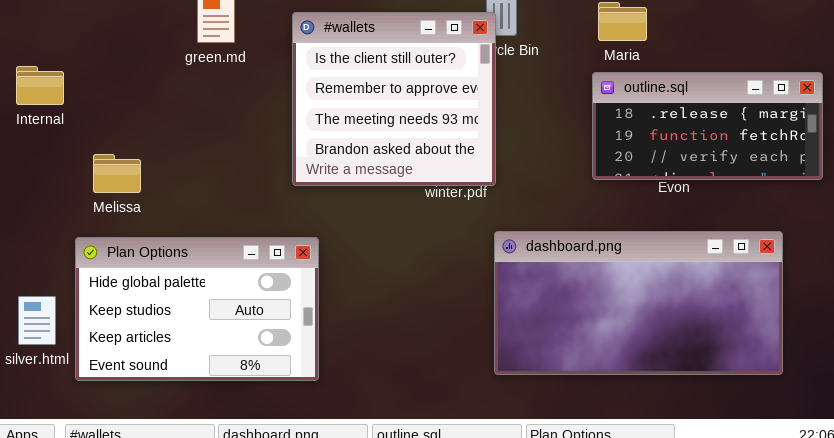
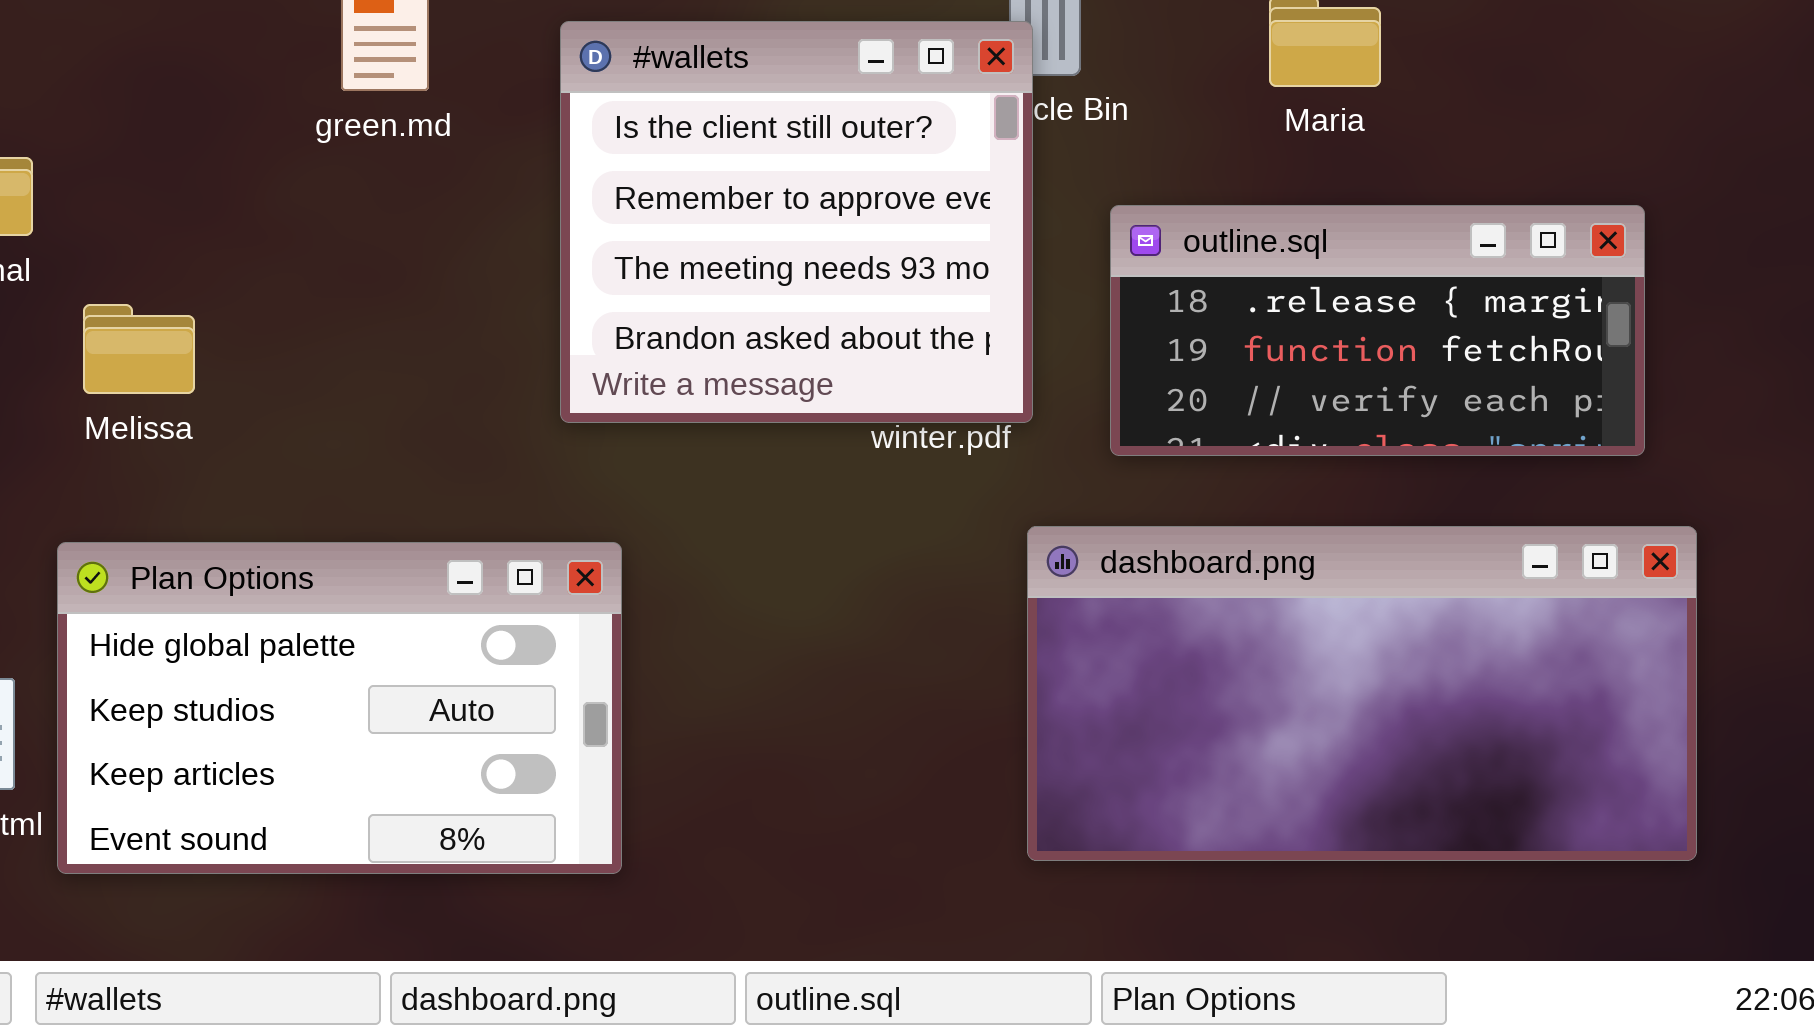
outline.sql: [592,72,823,180] -> [1110,205,1645,456], moved
Melissa: [93,154,141,193] -> [83,304,195,394], moved

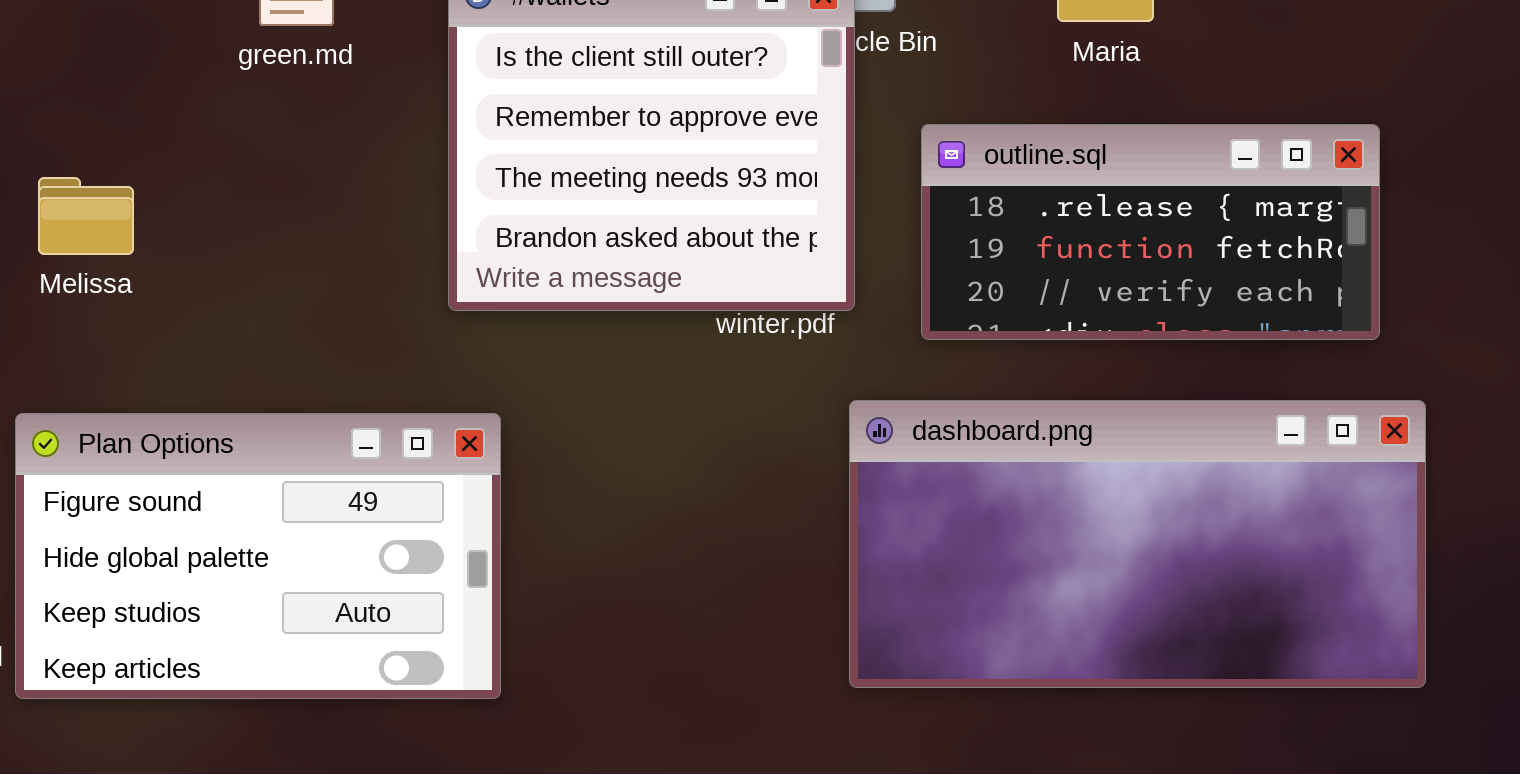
Melissa: [83,304,195,394] -> [38,177,134,255], moved
Plan Options: [57,542,622,874] -> [15,413,501,699], scrolled up 1 row

